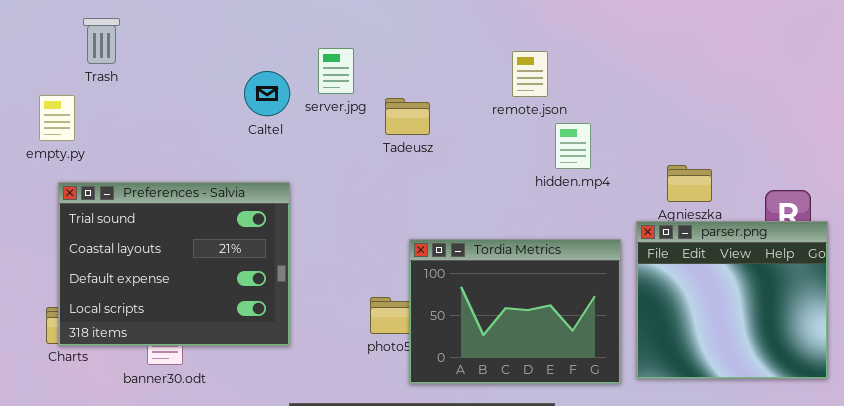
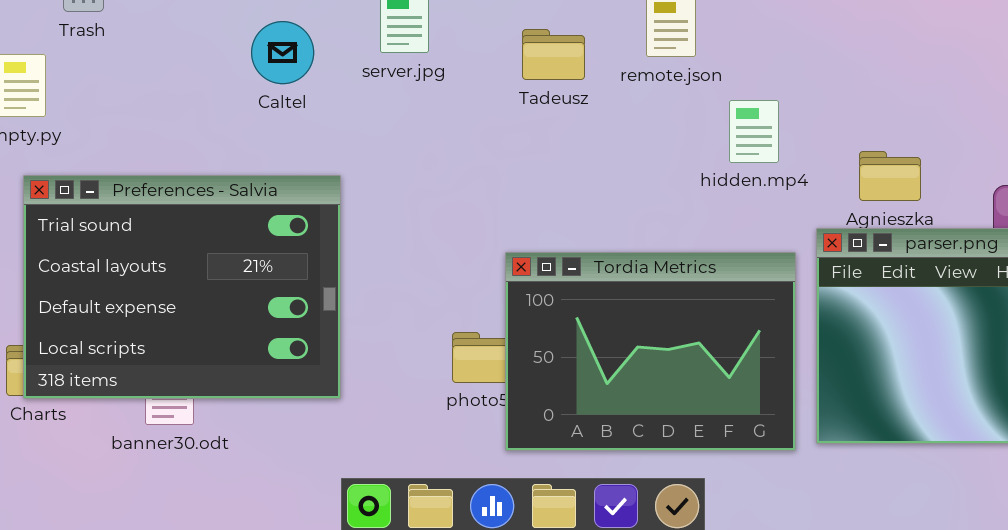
Caltel: [244,71,290,116] -> [251,21,314,84], moved
Tadeusz: [385,98,430,135] -> [522,29,585,80], moved
hidden.mp4: [555,123,591,169] -> [729,100,779,163], moved

